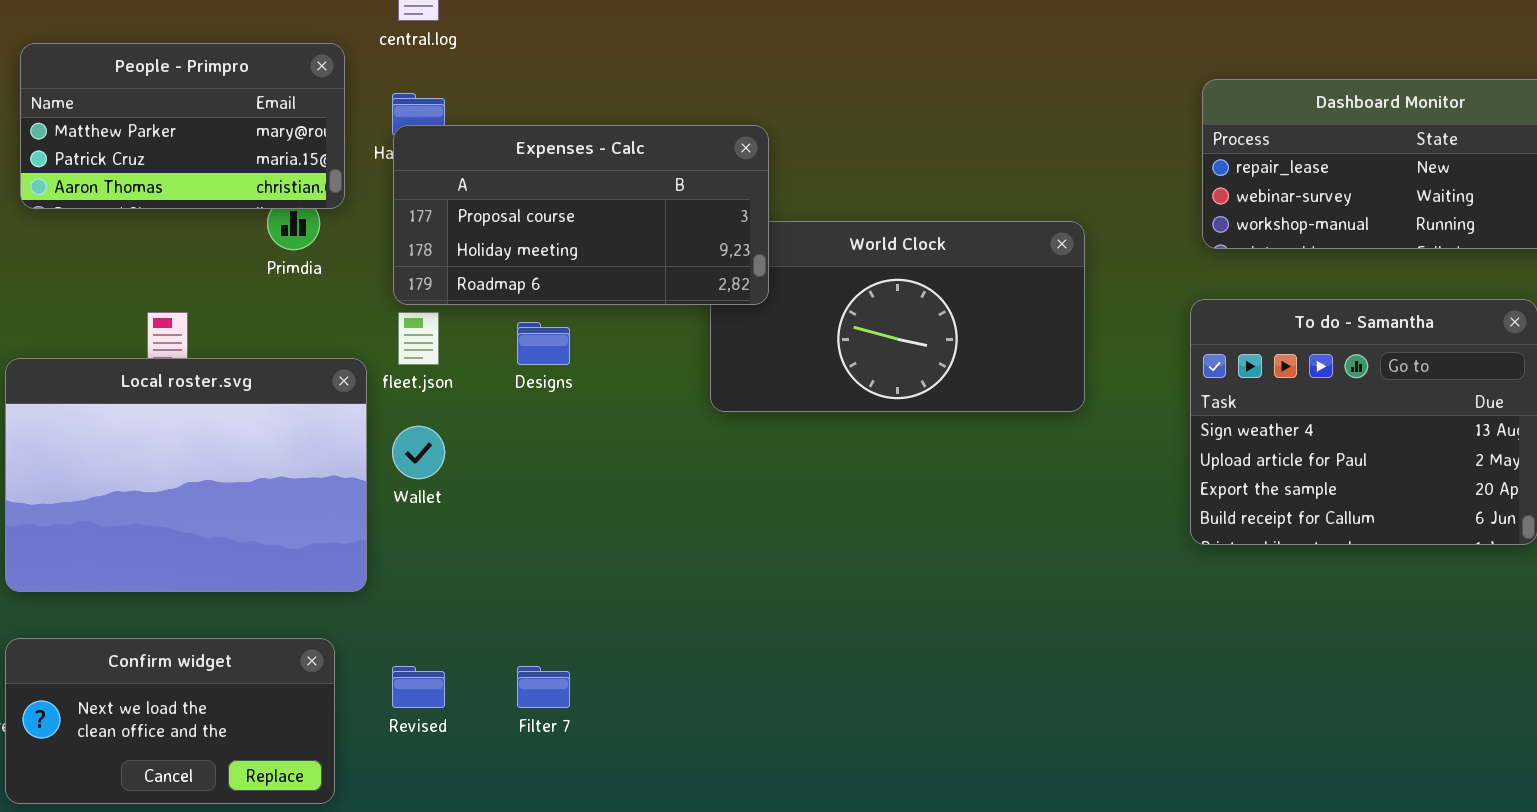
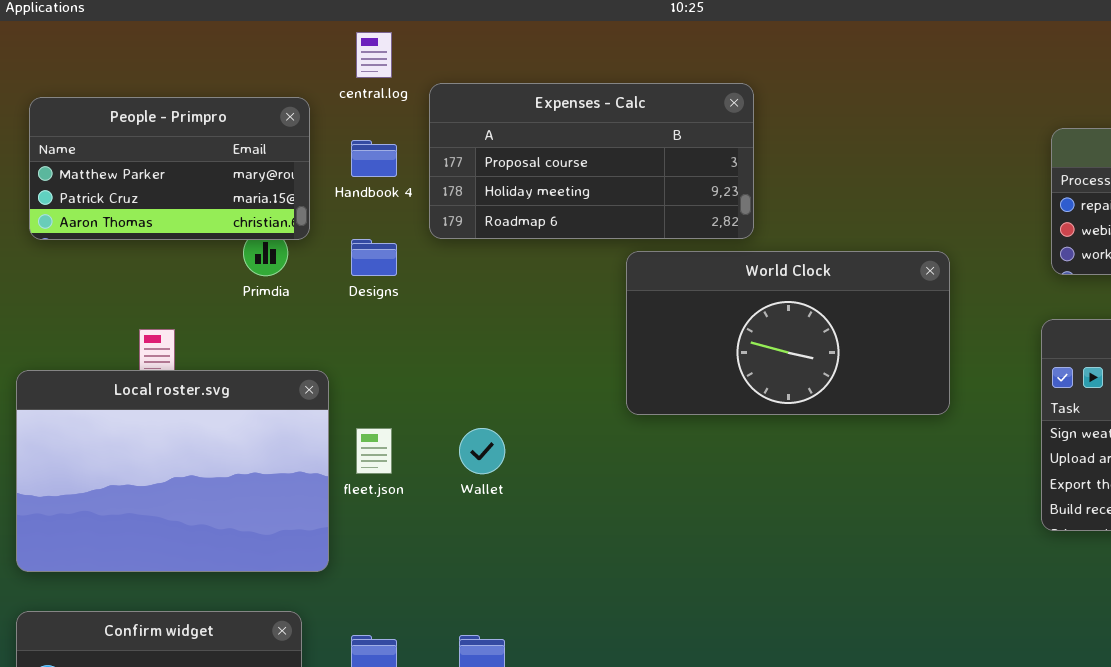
Expenses - Calc: [393,125,769,305] -> [429,83,754,239], moved
fleet.json: [398,312,439,365] -> [356,428,392,474], moved
Designs: [517,322,570,365] -> [351,239,397,276], moved
Wallet: [392,426,445,479] -> [459,428,505,474], moved

